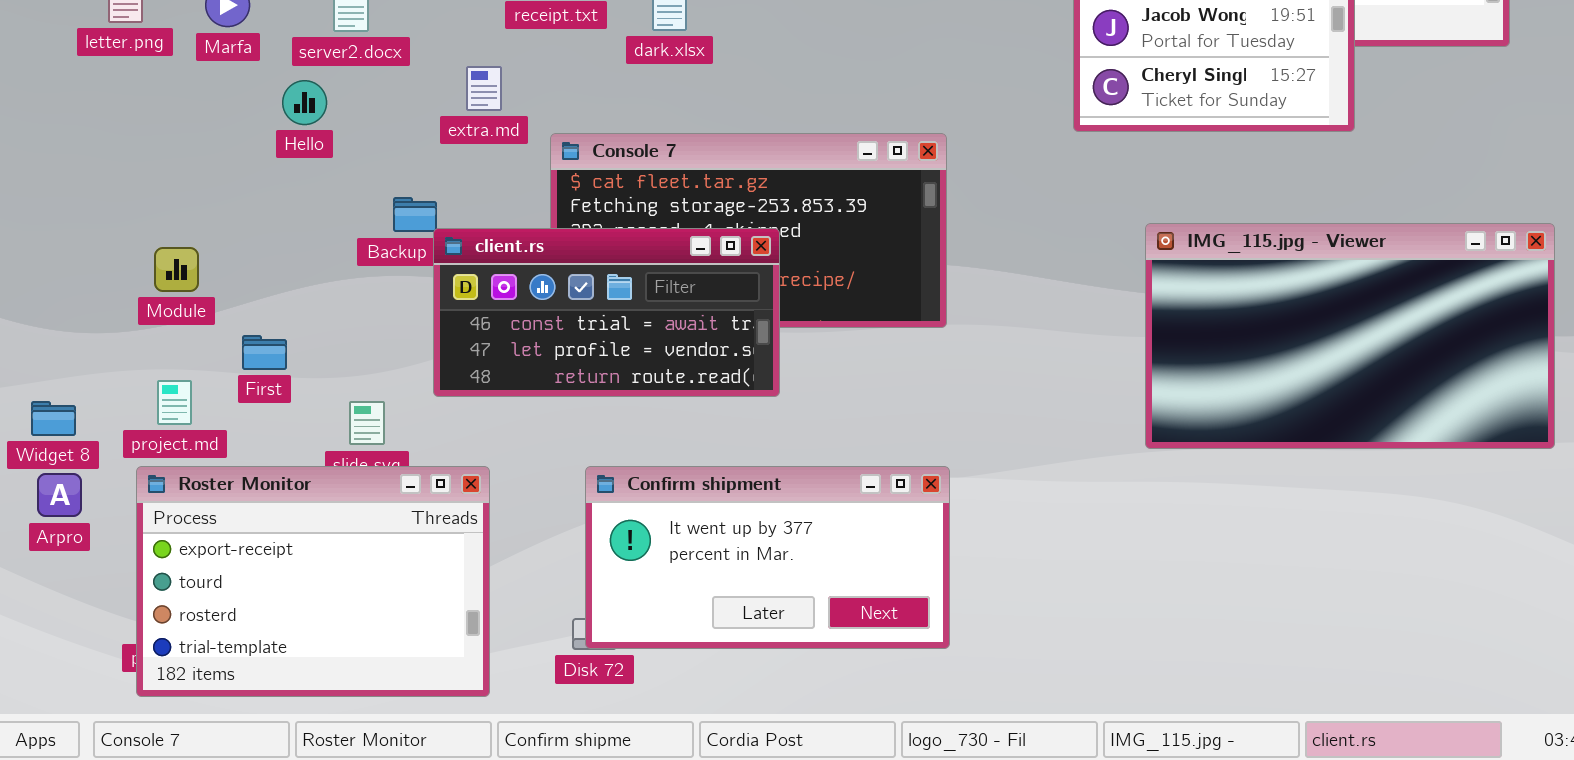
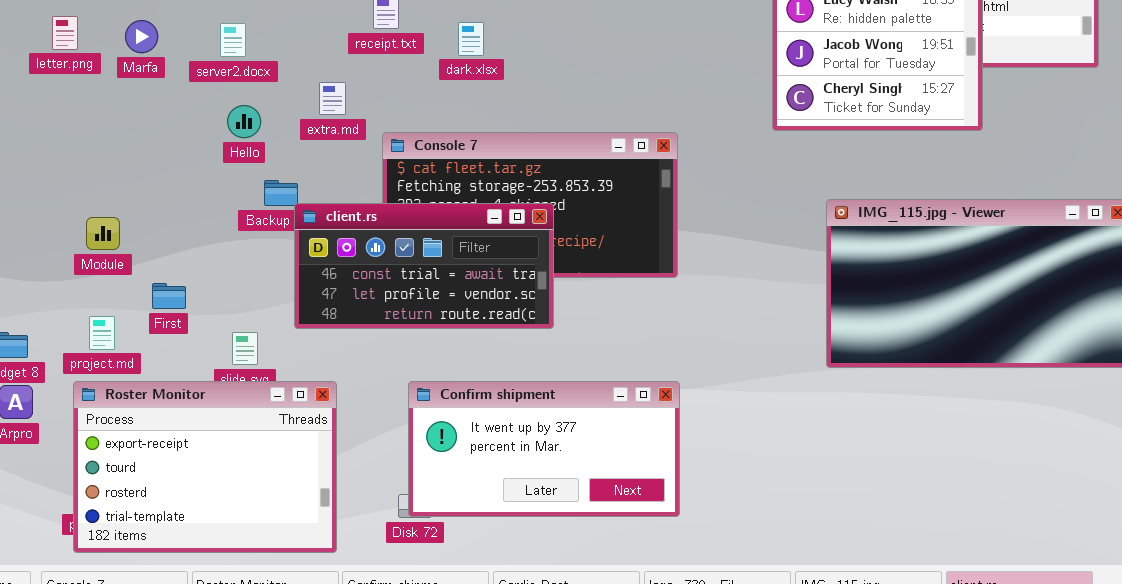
Hello: [282,80,327,125] -> [227,105,261,138], moved

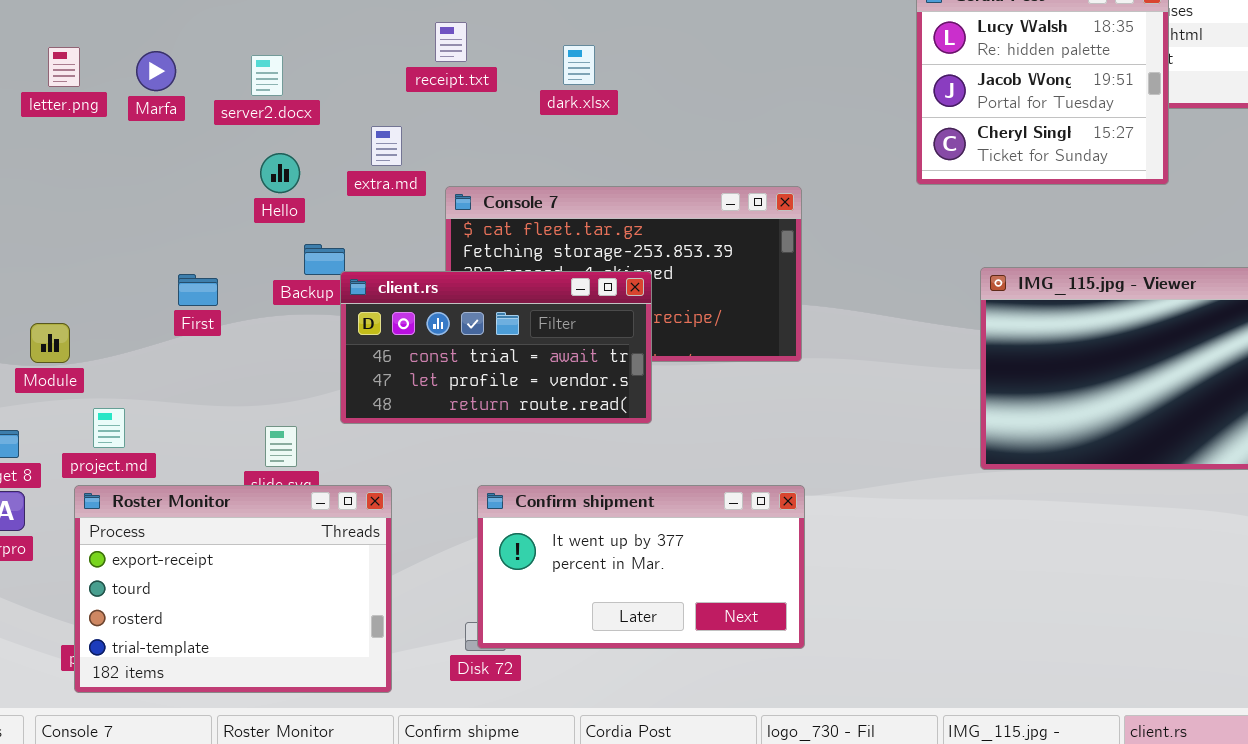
dark.xlsx: [458,22,484,56] -> [563,45,595,85], moved
Module: [86,217,120,250] -> [30,323,70,363], moved
First: [152,283,186,309] -> [178,274,218,306], moved

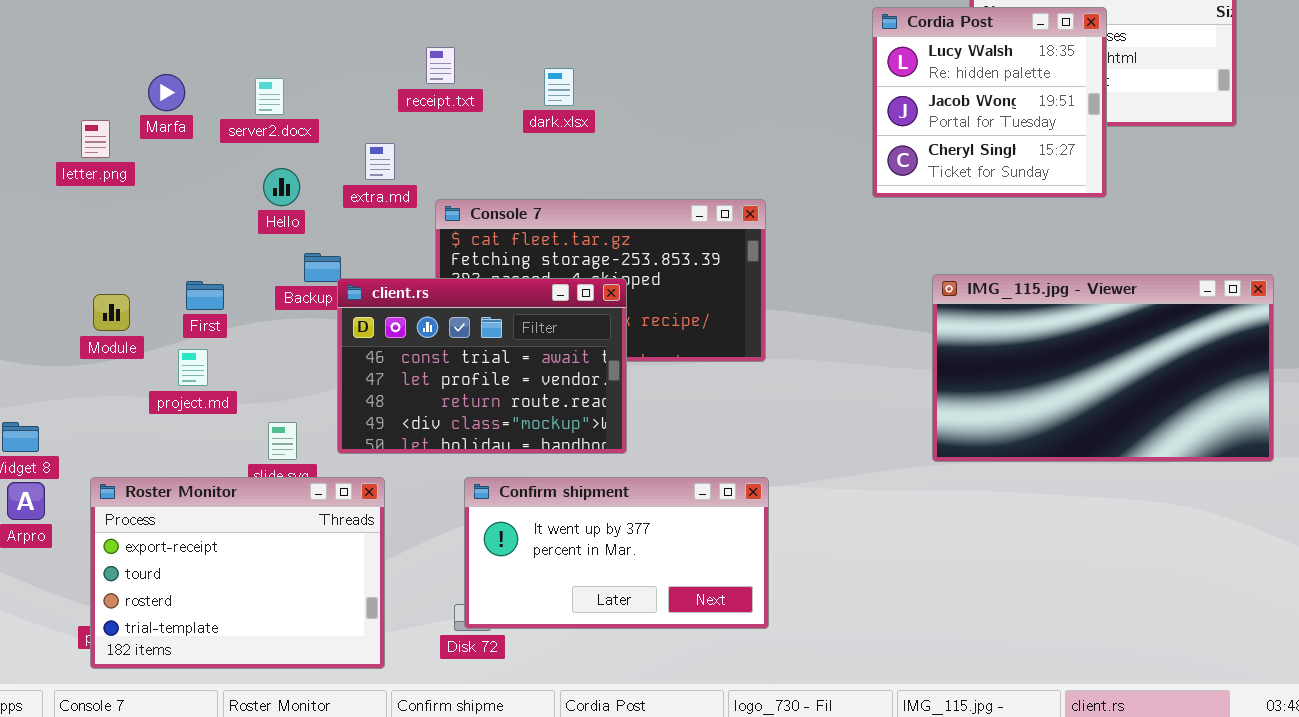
letter.png: [48,47,80,87] -> [81,120,110,158], moved
client.rs: [340,271,652,424] -> [337,278,627,454], resized
Module: [30,323,70,363] -> [93,294,130,331], moved
project.md: [93,408,125,448] -> [178,349,208,386], moved

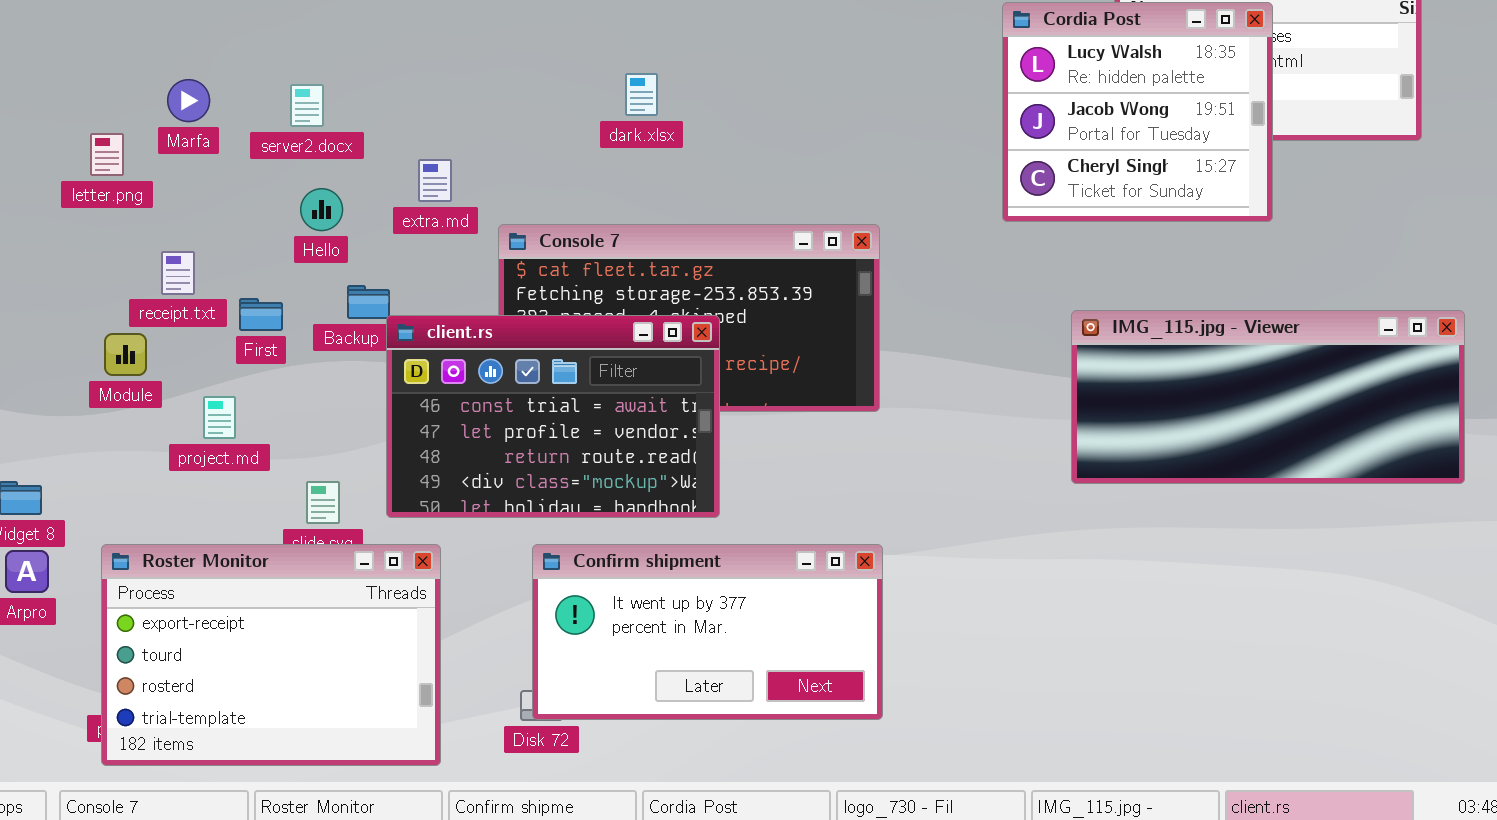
receipt.txt: [426,47,455,84] -> [161,251,195,295], moved
IMG_115.jpg - Viewer: [932,274,1274,462] -> [1071,310,1465,484], resized
First: [186,281,224,310] -> [239,298,283,331], moved

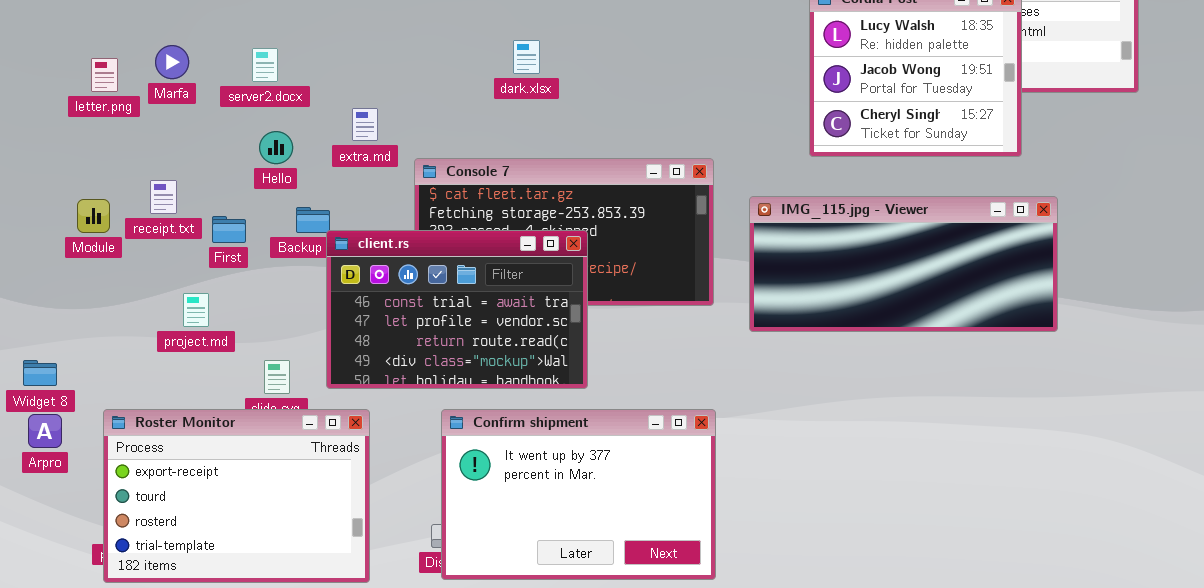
letter.png: [90,133,124,176] -> [91,58,118,92], moved
IMG_115.jpg - Viewer: [1071,310,1465,484] -> [749,196,1058,332], moved
Module: [104,333,147,376] -> [77,199,110,233], moved
Confirm shipment: [532,544,883,720] -> [441,409,716,580], resized

